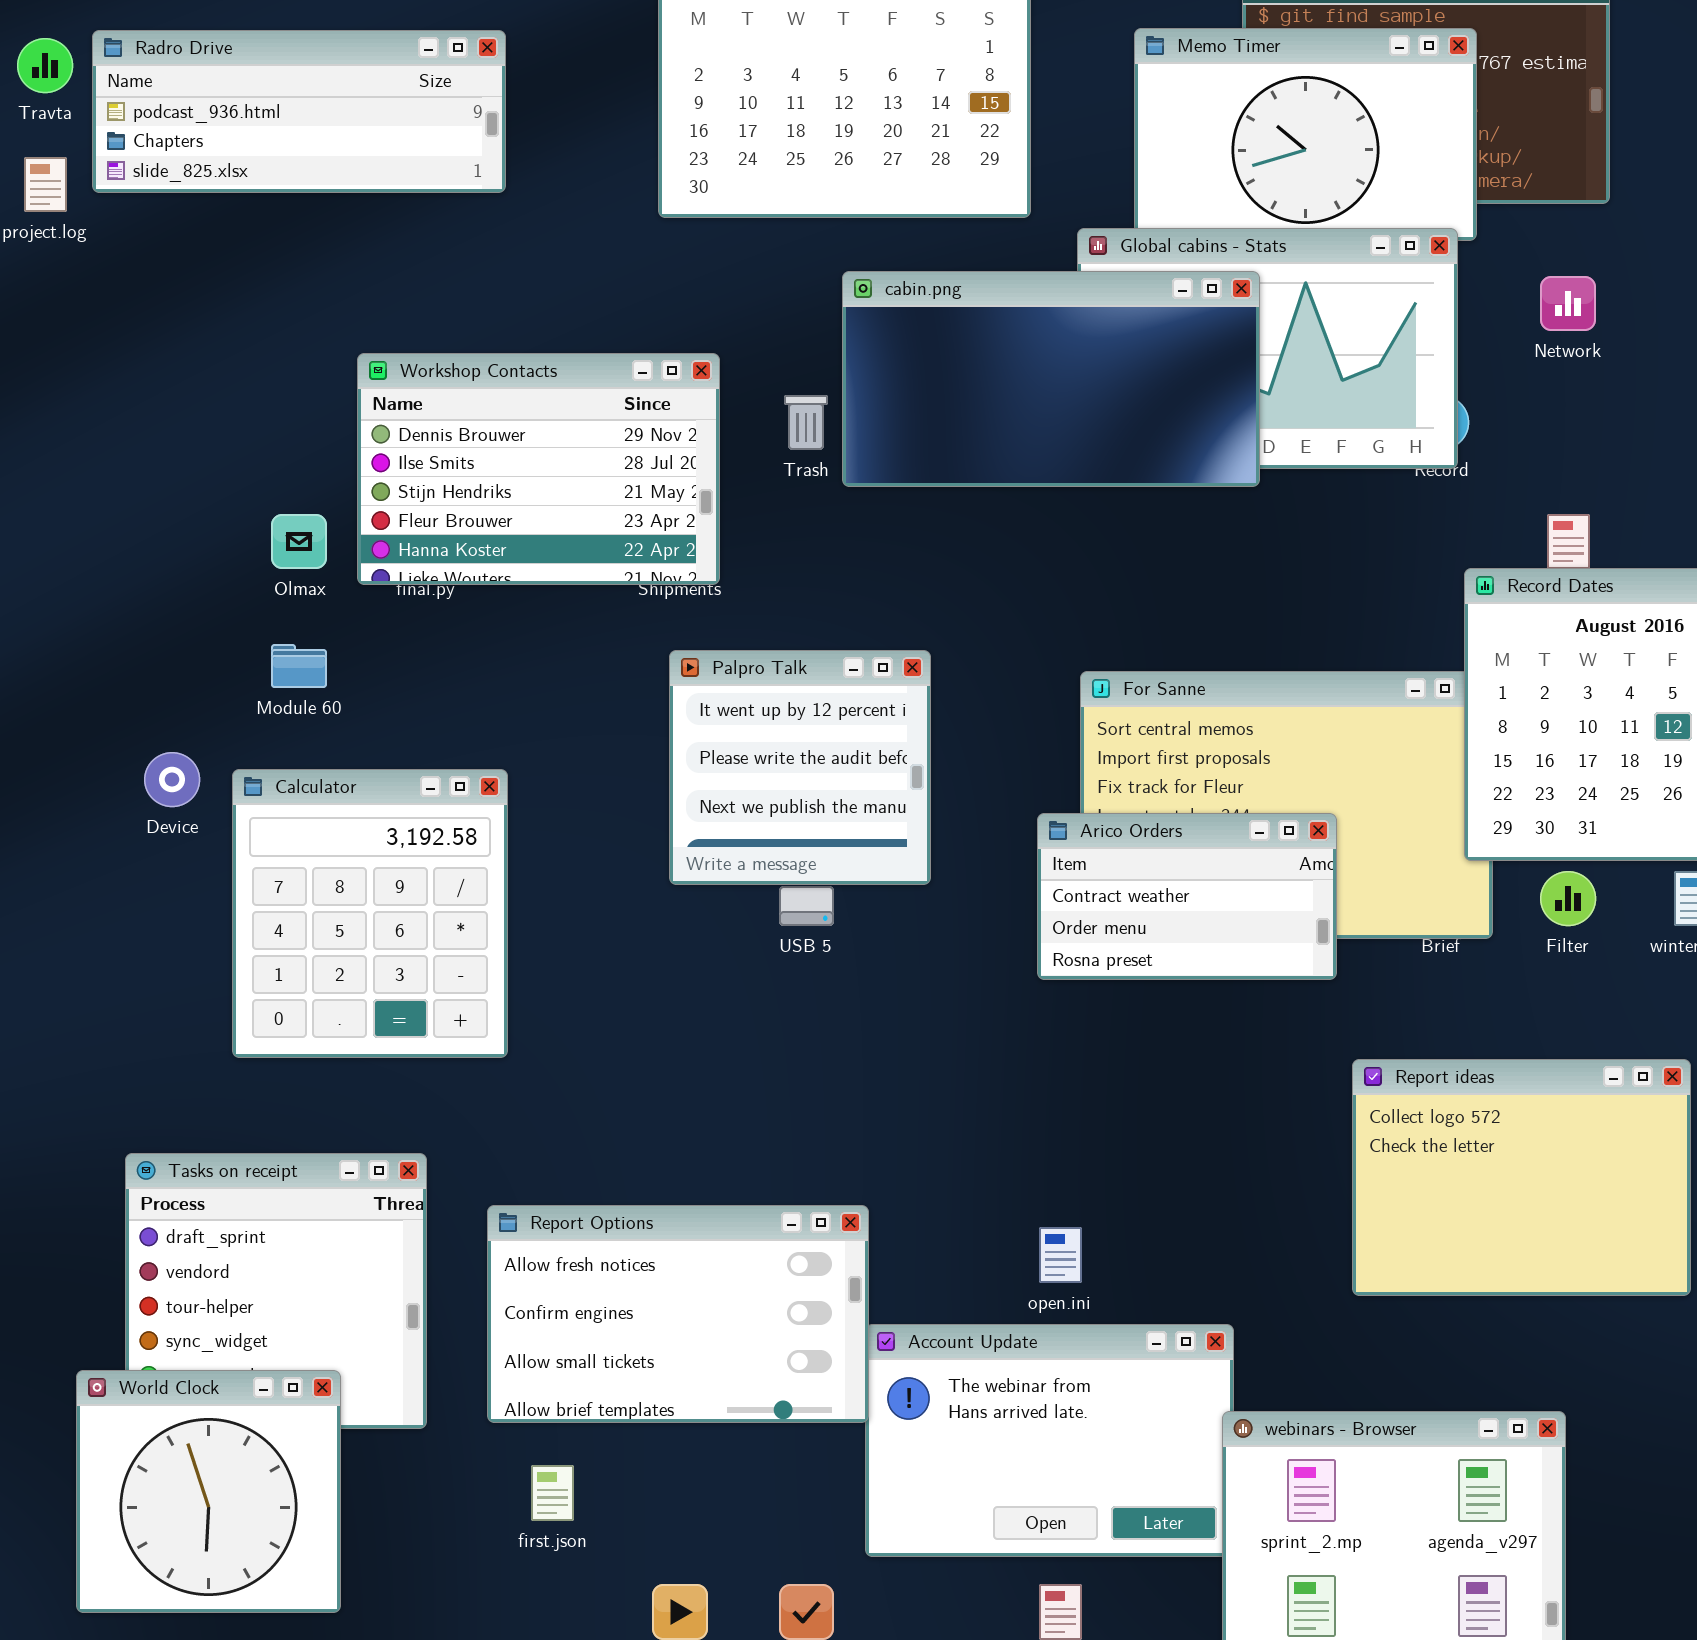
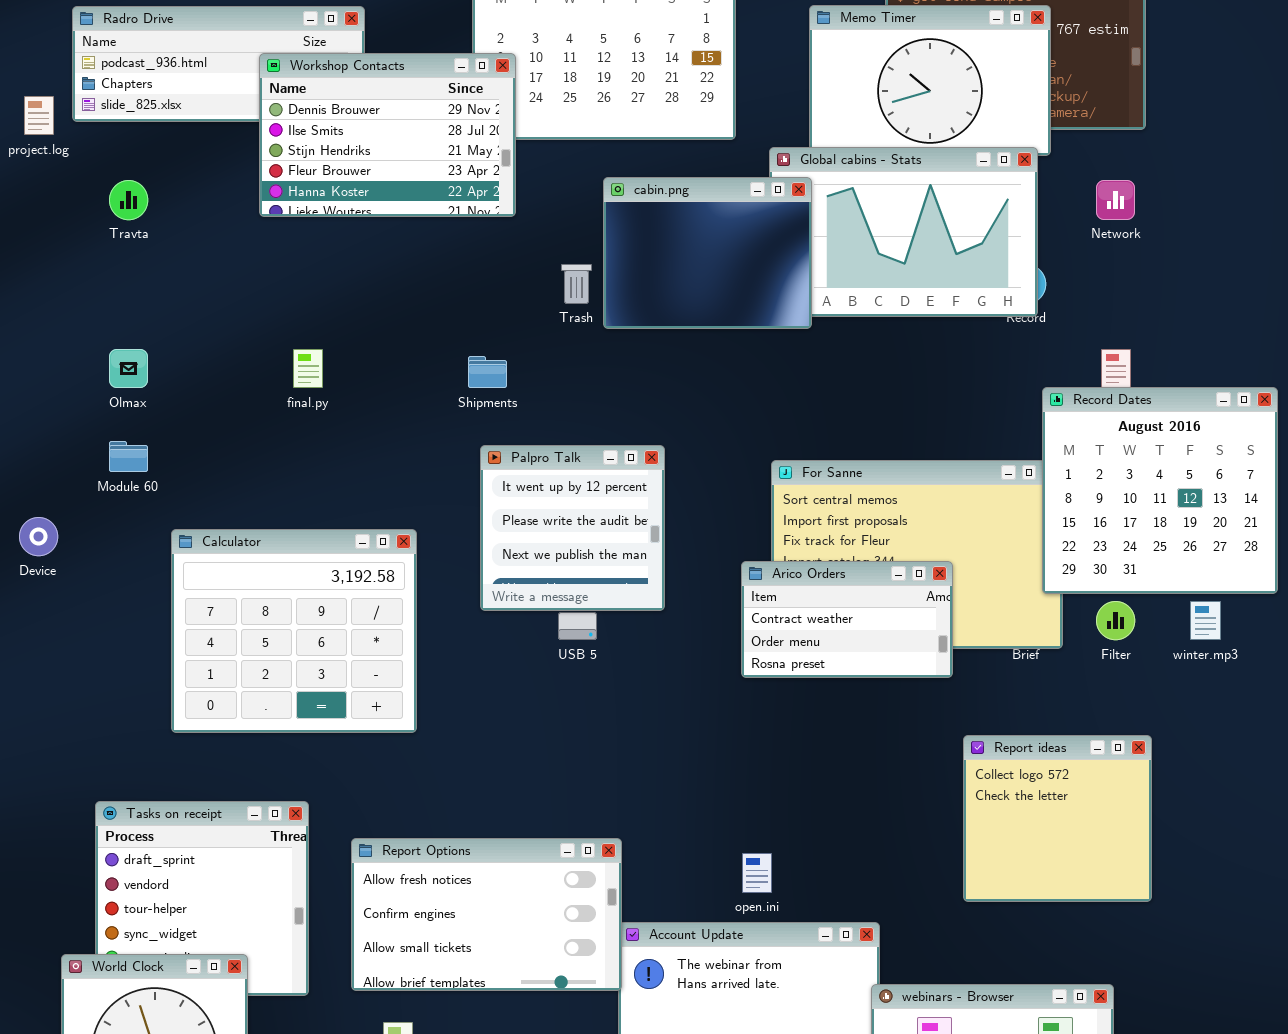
Travta: [17,38,73,93] -> [109,180,148,220], moved
cabin.png: [842,271,1260,487] -> [603,177,812,329], resized
Workshop Contacts: [357,353,720,585] -> [259,53,516,217], moved
Olmax: [271,514,327,569] -> [109,349,148,388], moved
Module 60: [271,644,327,688] -> [109,441,148,472], moved
Device: [144,752,200,807] -> [19,517,58,556], moved
Calculator: [232,769,508,1058] -> [171,529,417,733], resized
Report ideas: [1352,1059,1691,1296] -> [963,735,1152,902], resized

